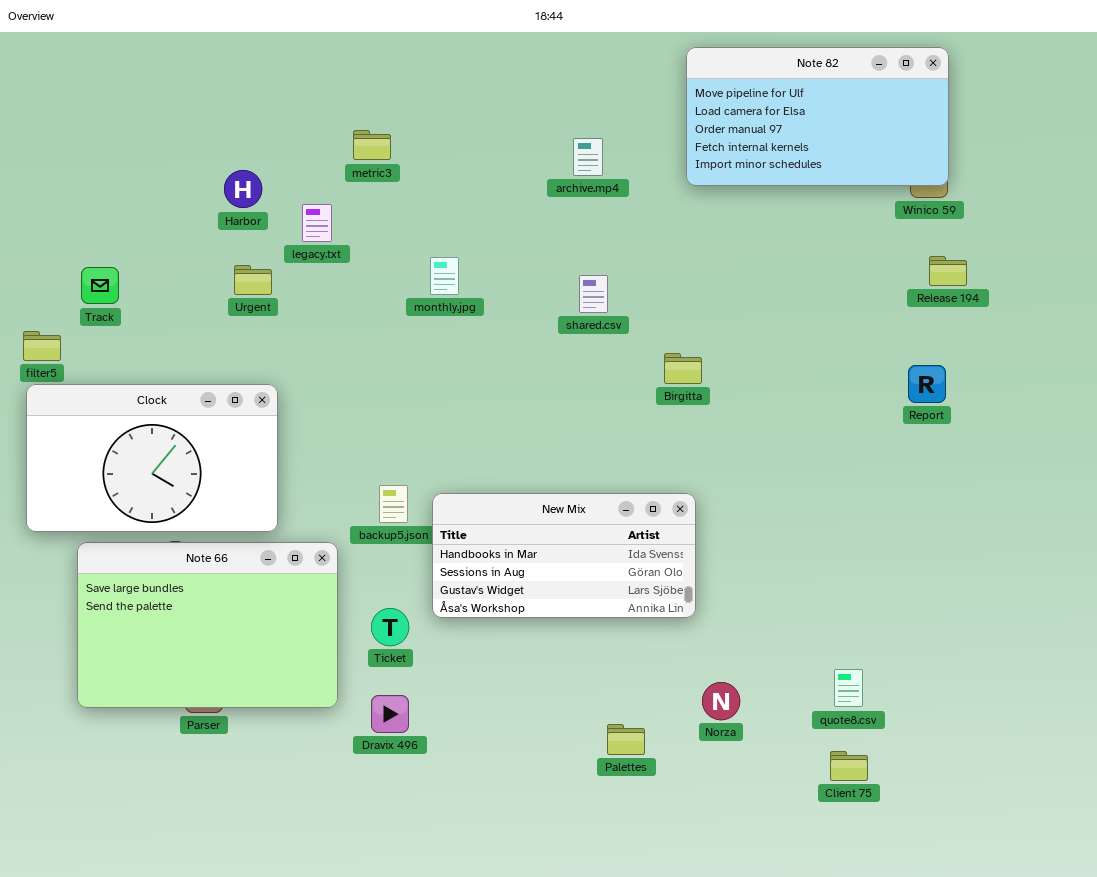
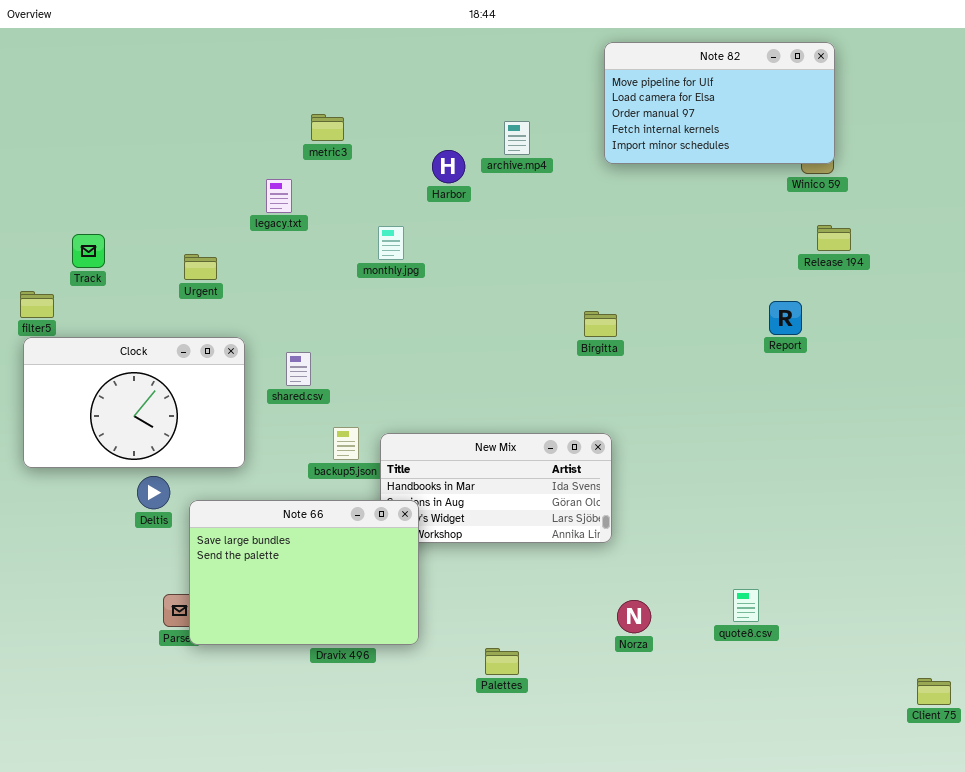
Harbor: [224,170,262,208] -> [432,150,465,183], moved
Urgent: [234,265,272,295] -> [184,254,217,280], moved
shared.csv: [579,275,608,313] -> [286,352,311,386], moved
Report: [908,365,946,403] -> [769,301,802,335], moved
Note 66: [77,542,338,708] -> [189,500,419,645], moved
Palettes: [607,724,645,755] -> [485,648,519,675], moved
Client 75: [830,751,868,781] -> [917,678,951,705], moved

